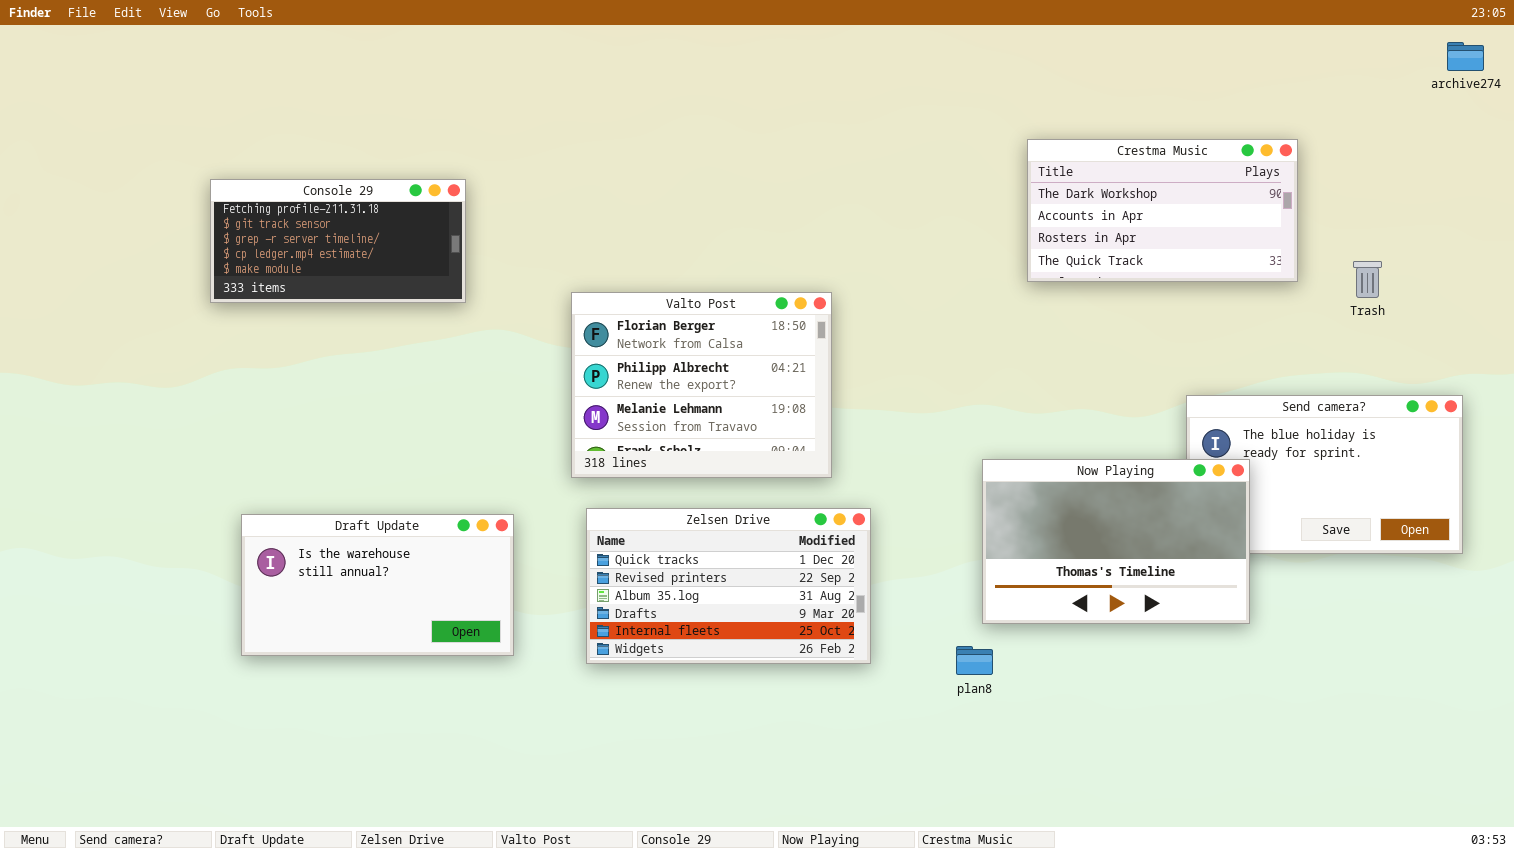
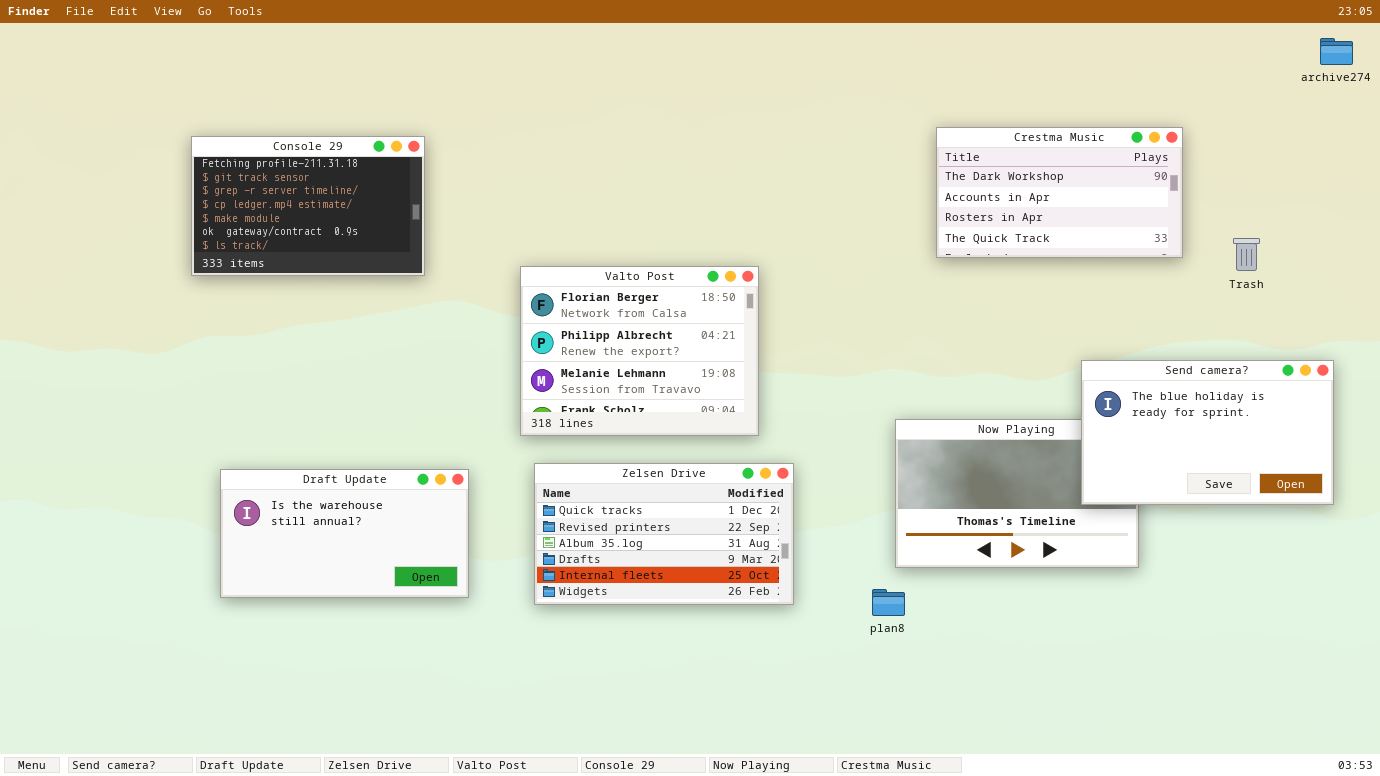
Console 29: [210,179,466,303] -> [191,136,425,276], resized
Send camera?: [1186,395,1463,554] -> [1081,360,1334,505], raised

